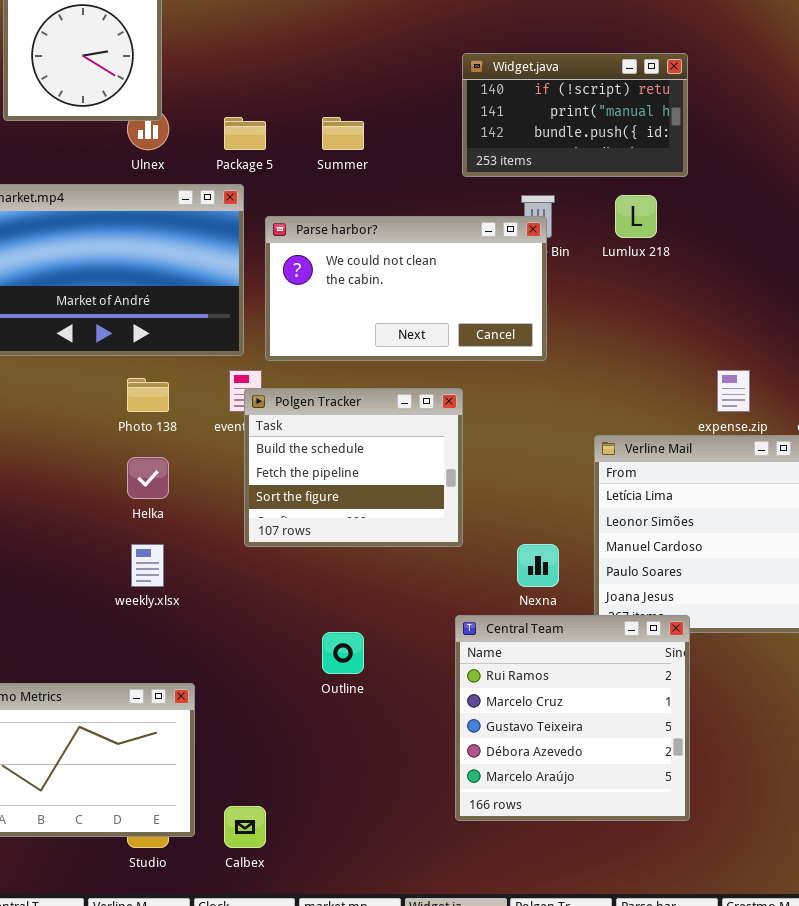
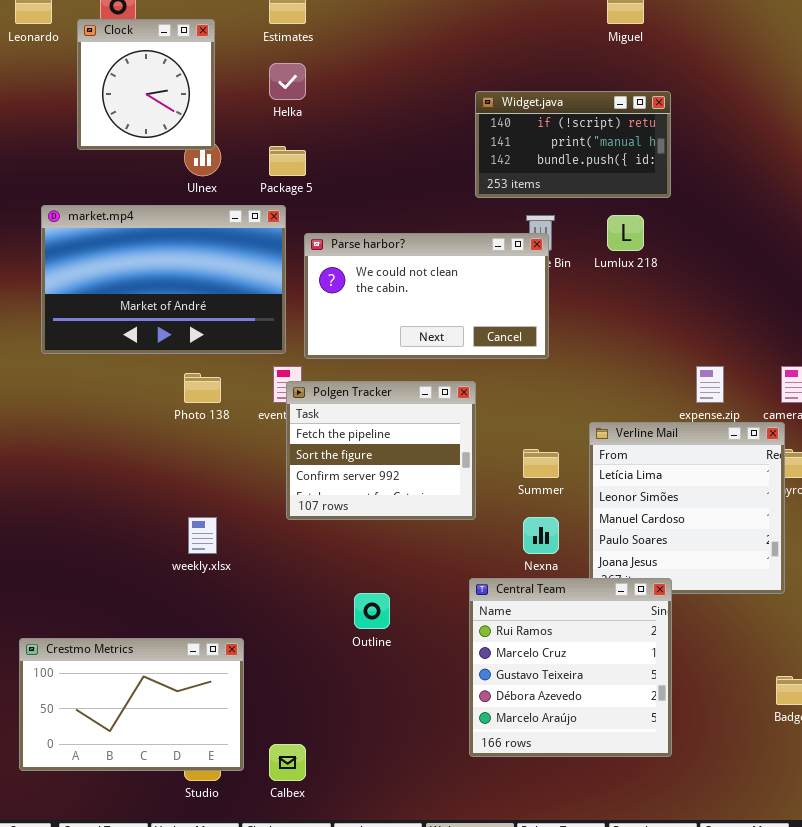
Summer: [322,117,364,150] -> [523,449,559,478], moved
Polgen Tracker: [244,388,463,547] -> [286,381,476,520], scrolled down 1 row
Helka: [127,457,169,499] -> [269,63,306,100], moved

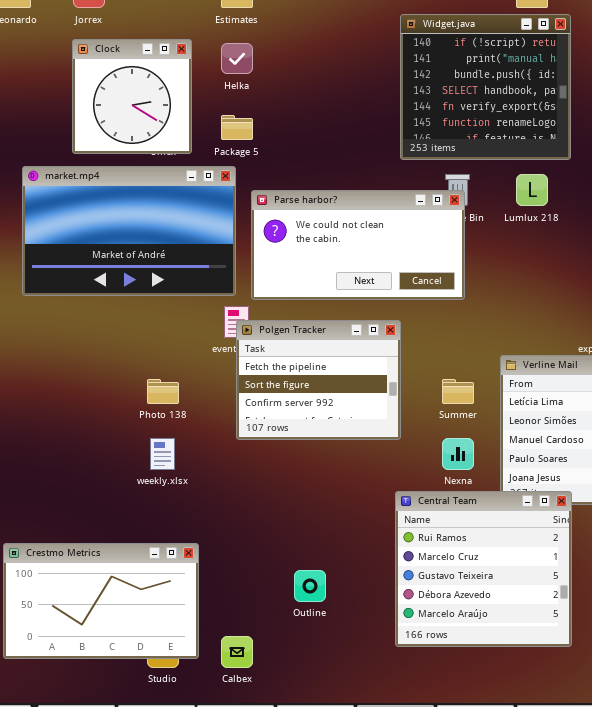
Clock: [77,19,215,150] -> [72,39,192,154], moved
Widget.java: [475,91,671,198] -> [400,14,571,160], resized
Photo 138: [184,373,221,403] -> [147,379,179,404], moved
Outline: [354,593,390,629] -> [294,570,326,602], moved

